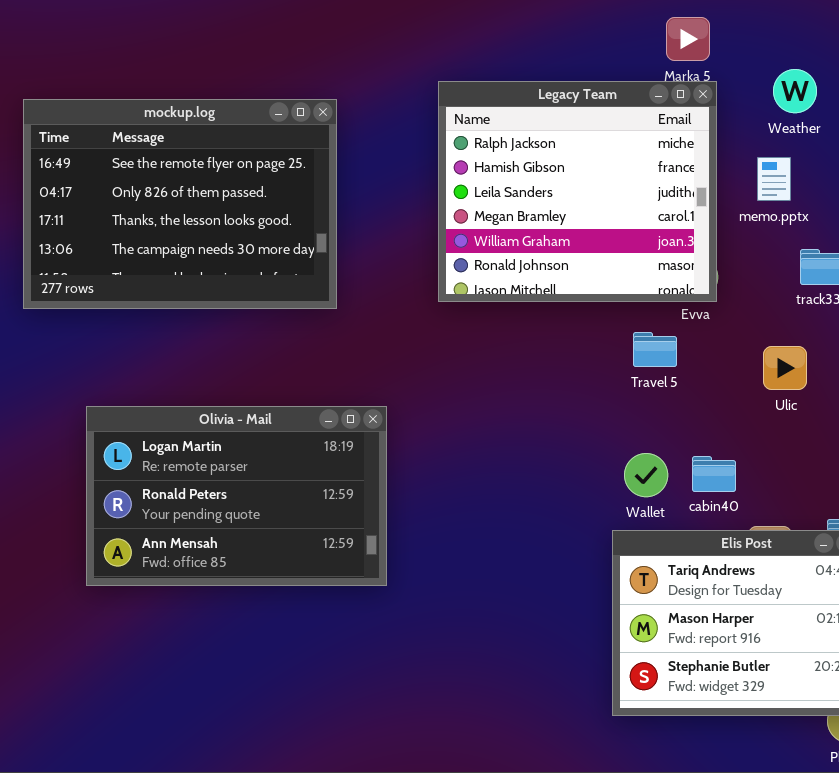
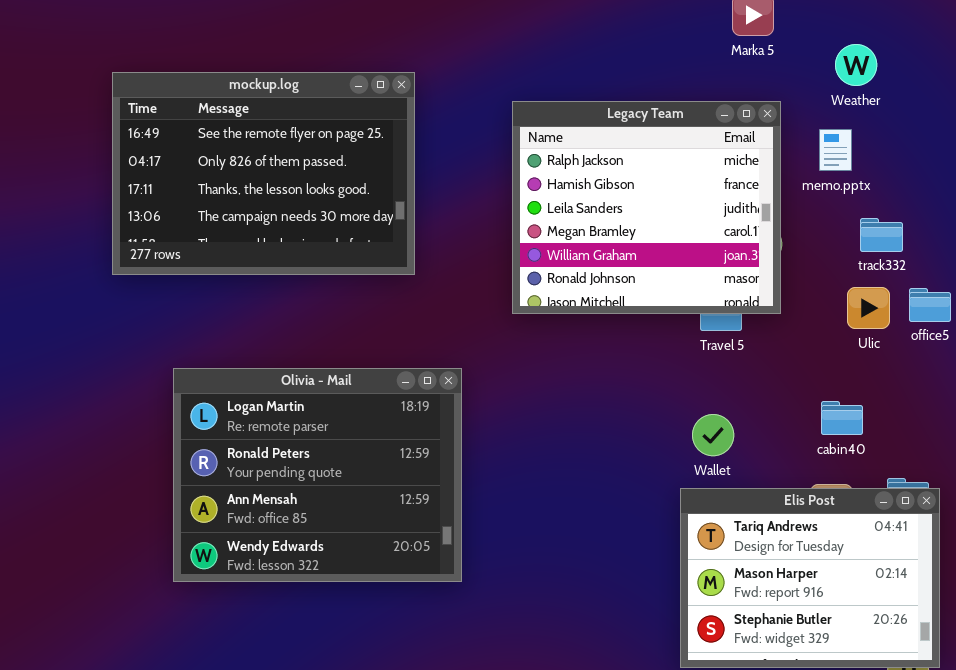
Legacy Team: [438,81,717,302] -> [512,101,781,314], moved
Ulic: [763,346,807,390] -> [847,287,890,329], moved
Olivia - Mail: [86,406,387,586] -> [173,368,462,582], resized
cabin40: [692,456,736,492] -> [821,401,863,435], moved

